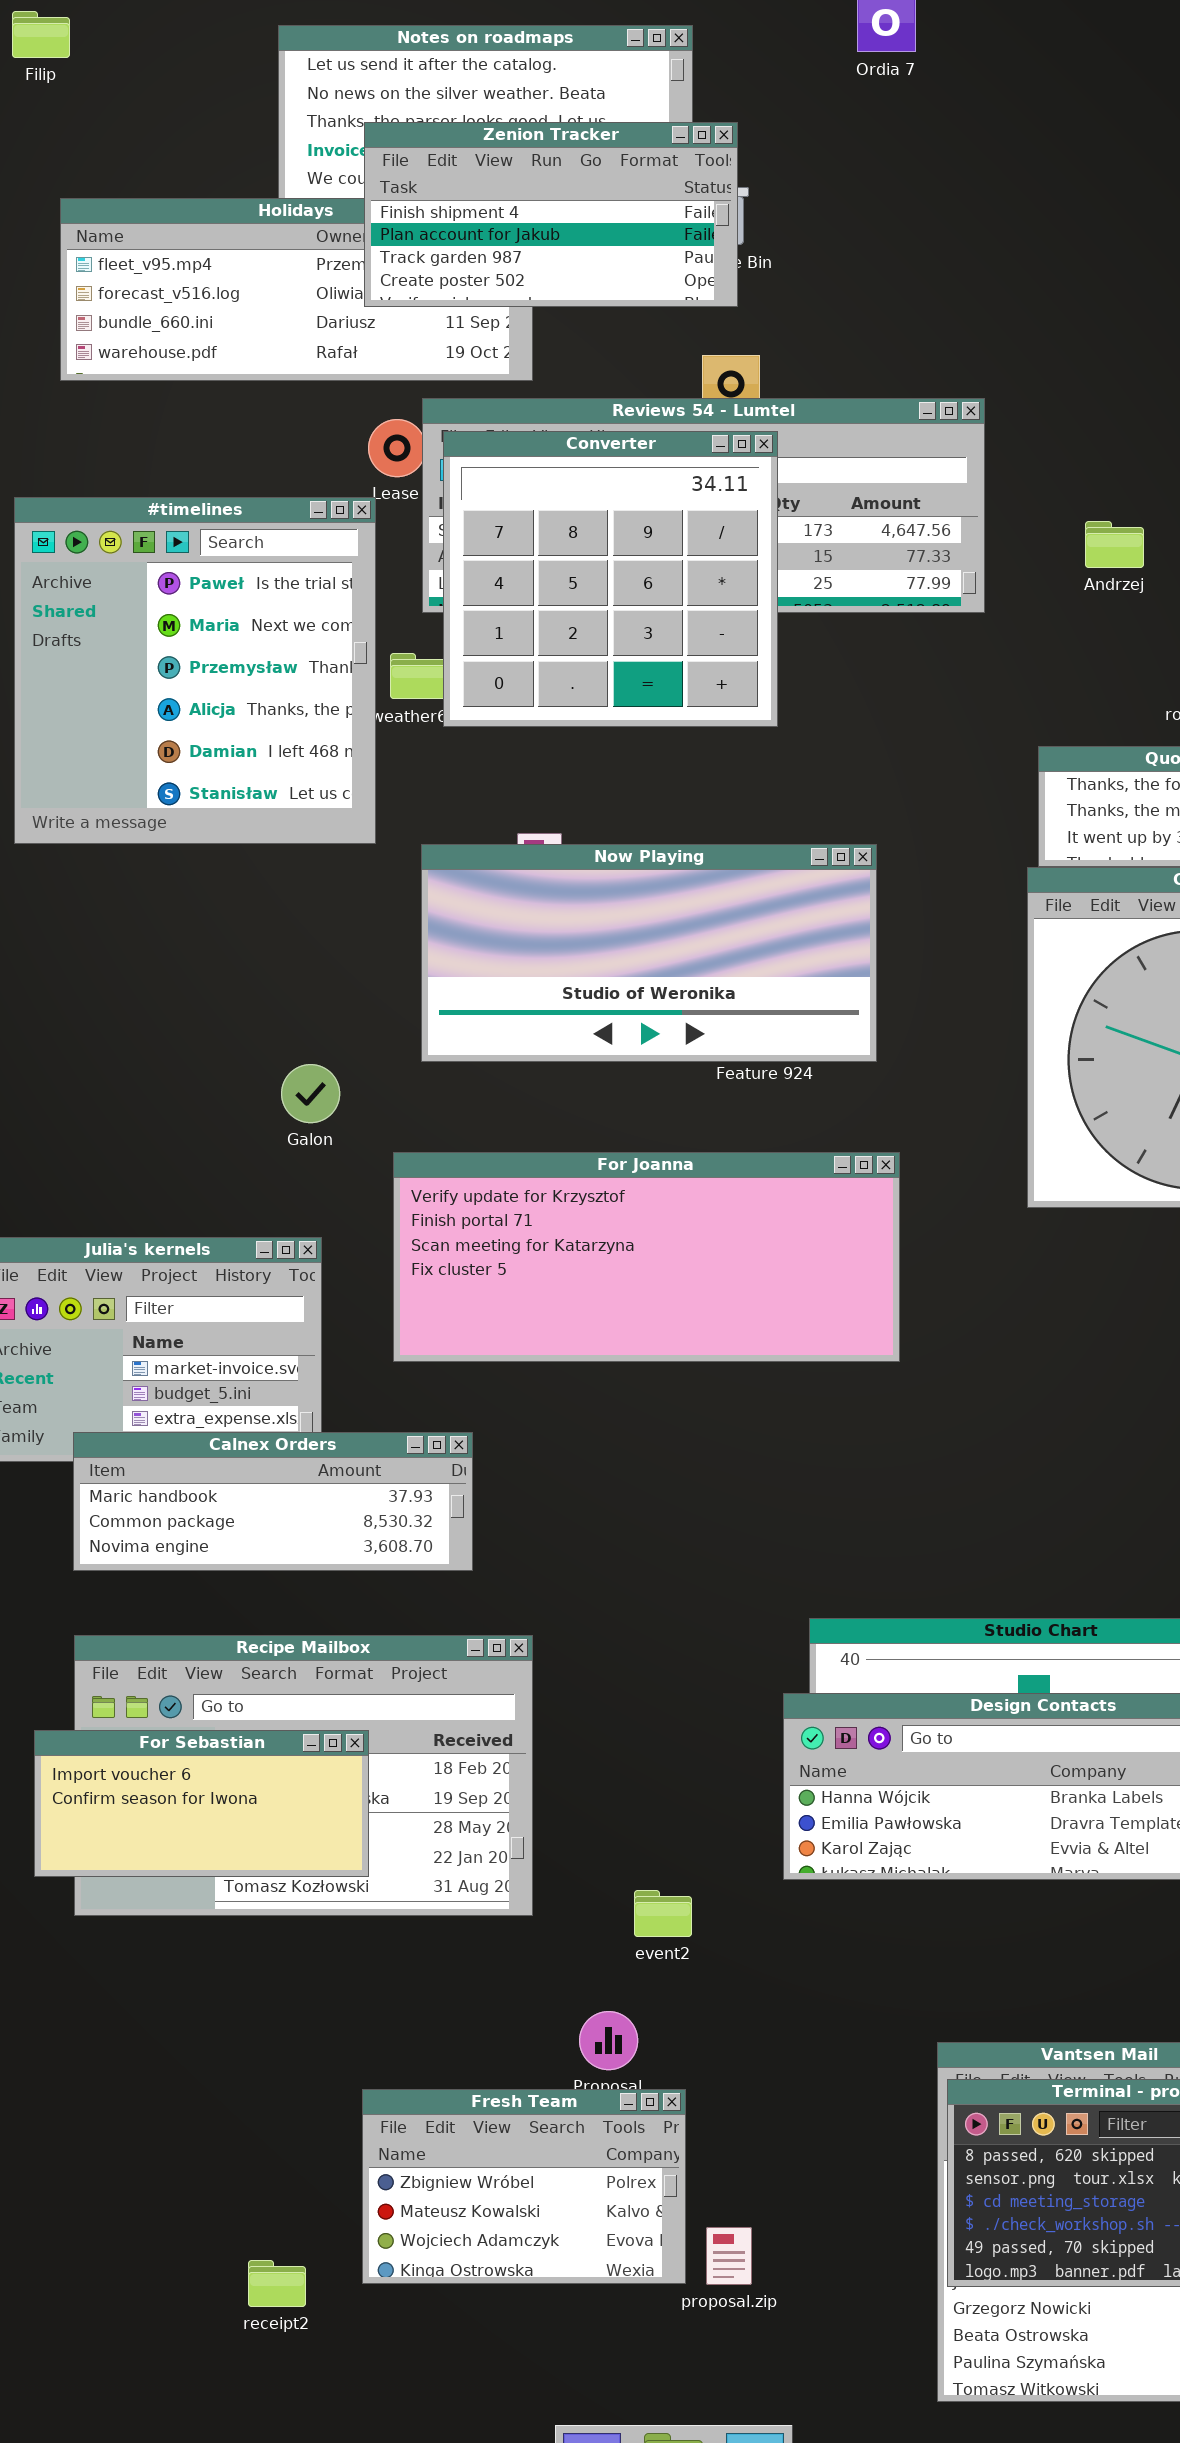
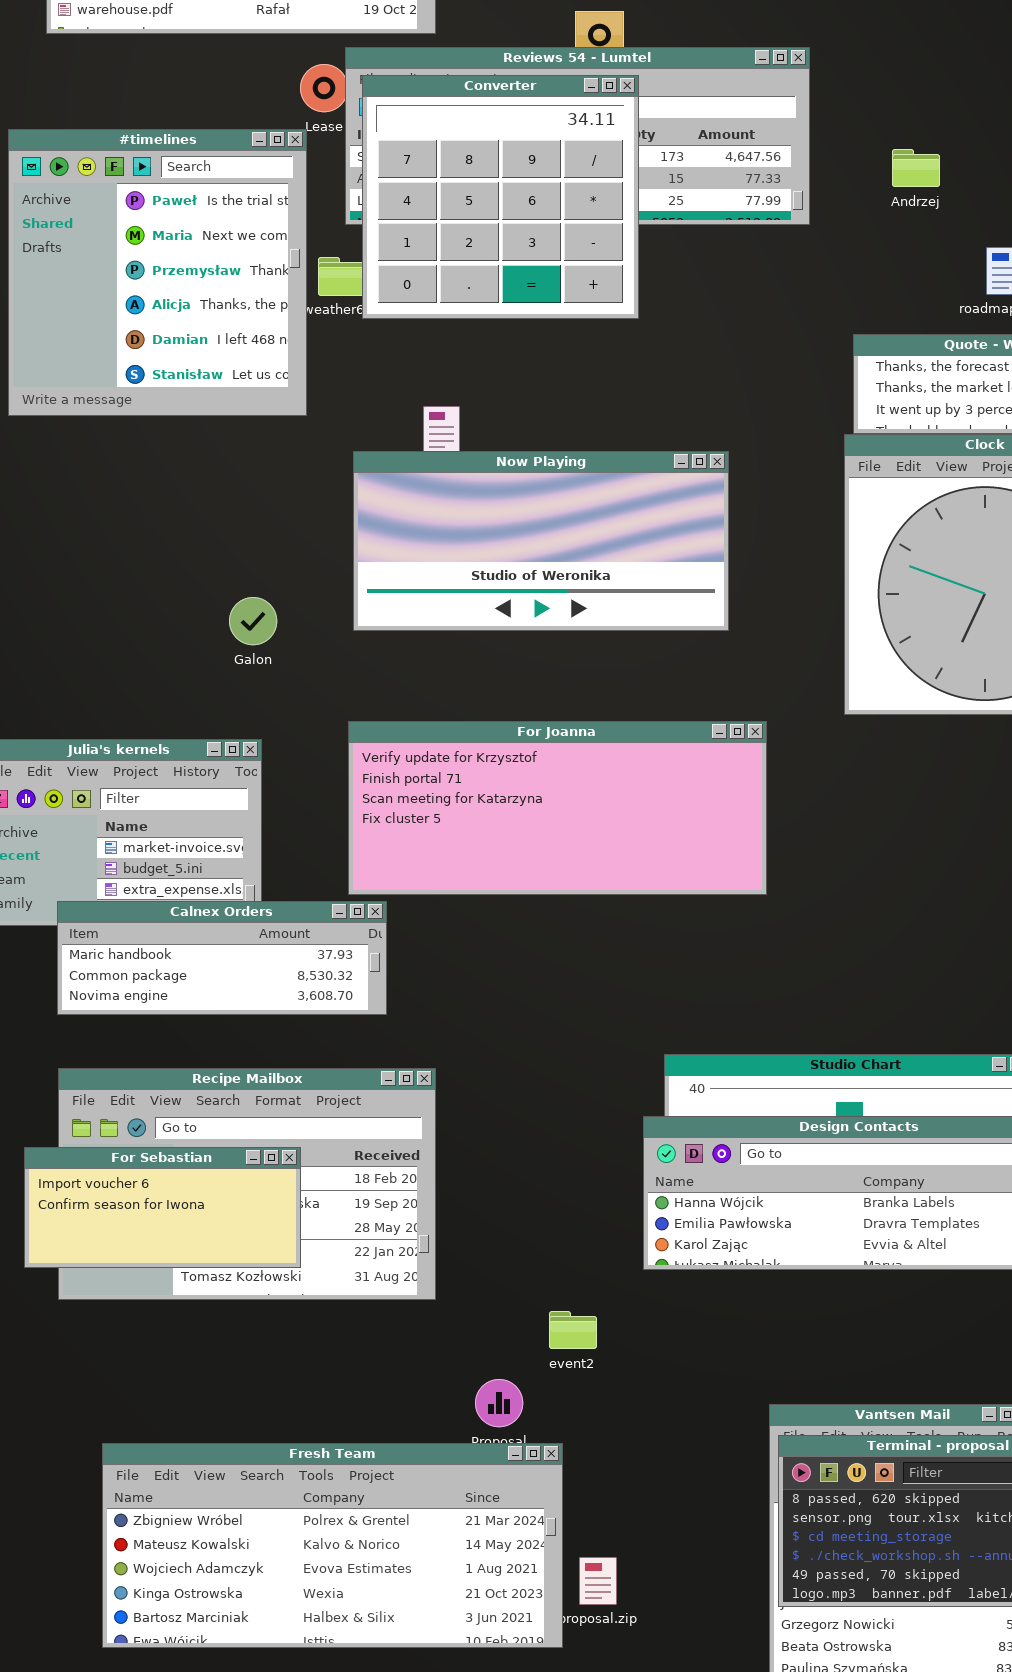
Now Playing: [421,844,877,1062] -> [353,451,729,631], moved
For Joanna: [393,1152,900,1362] -> [348,721,767,895], moved
event2: [634,1890,692,1937] -> [549,1311,597,1349], moved
Fresh Team: [362,2089,686,2284] -> [102,1443,563,1648], resized

